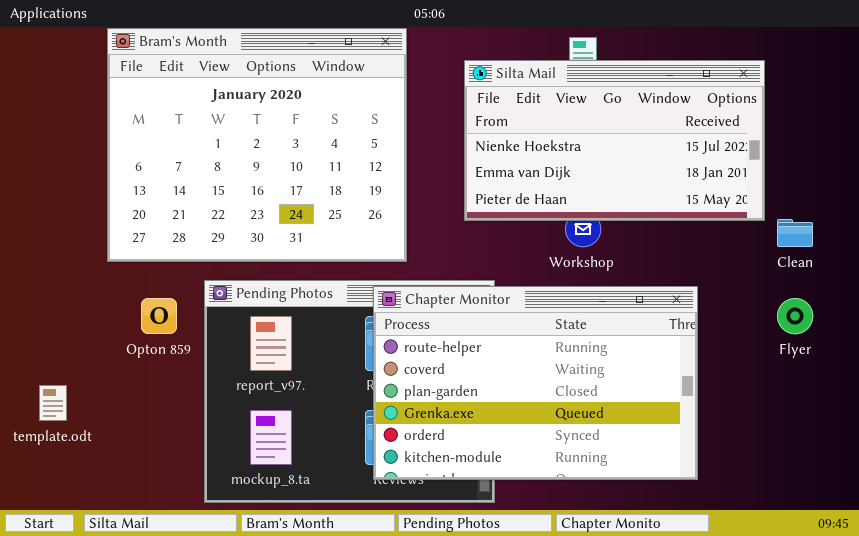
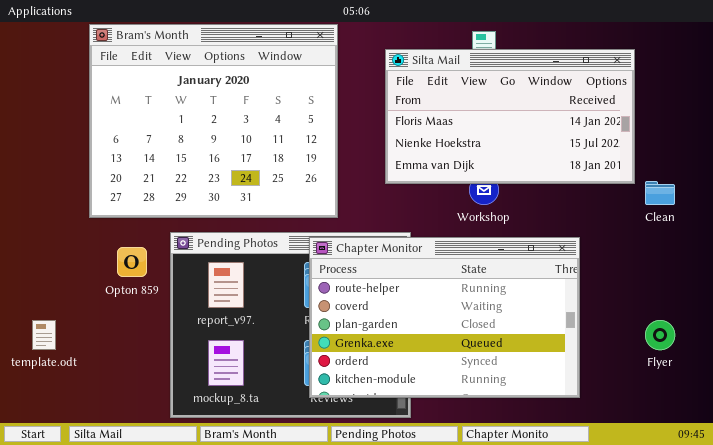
Silta Mail: [464,60,765,221] -> [385,49,635,184], scrolled up 1 row
Flyer: [777,298,813,334] -> [645,320,675,350], moved

